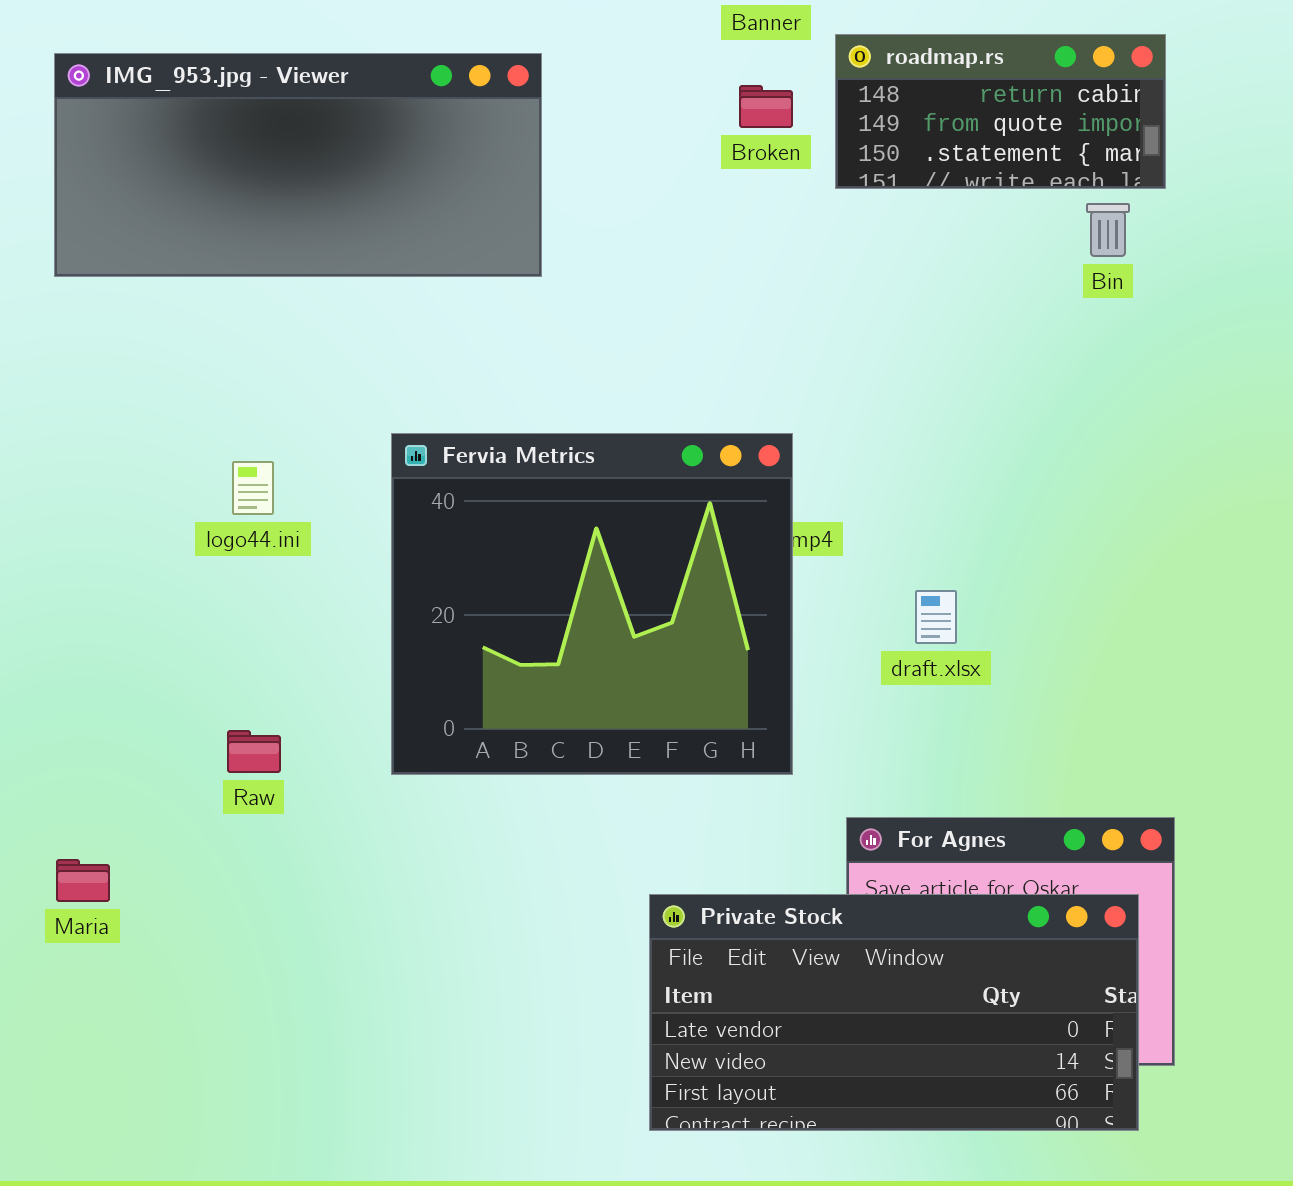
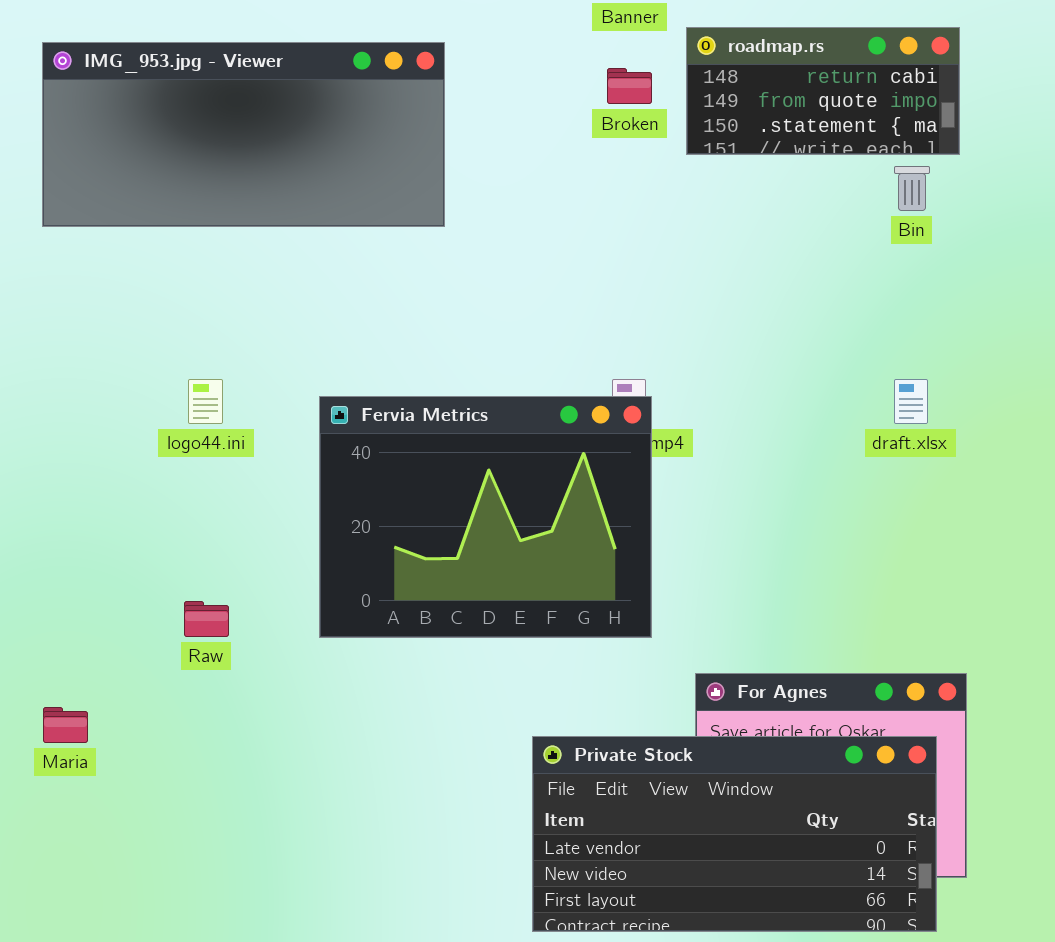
Fervia Metrics: [391,433,793,775] -> [319,396,652,638], resized
draft.xlsx: [915,590,957,644] -> [894,379,928,424], moved

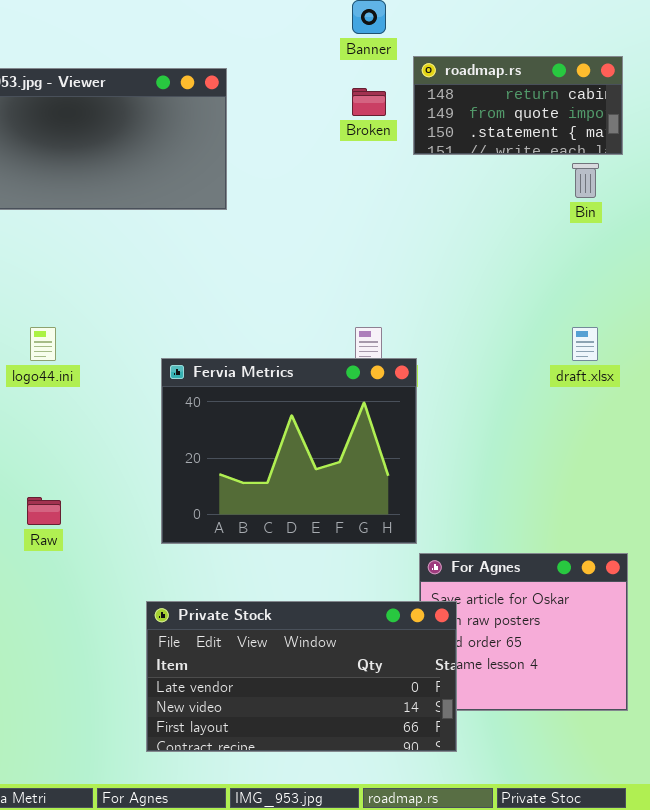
Fervia Metrics: [319,396,652,638] -> [161,358,417,544], moved
Private Stock: [532,736,937,932] -> [146,601,457,752], moved

